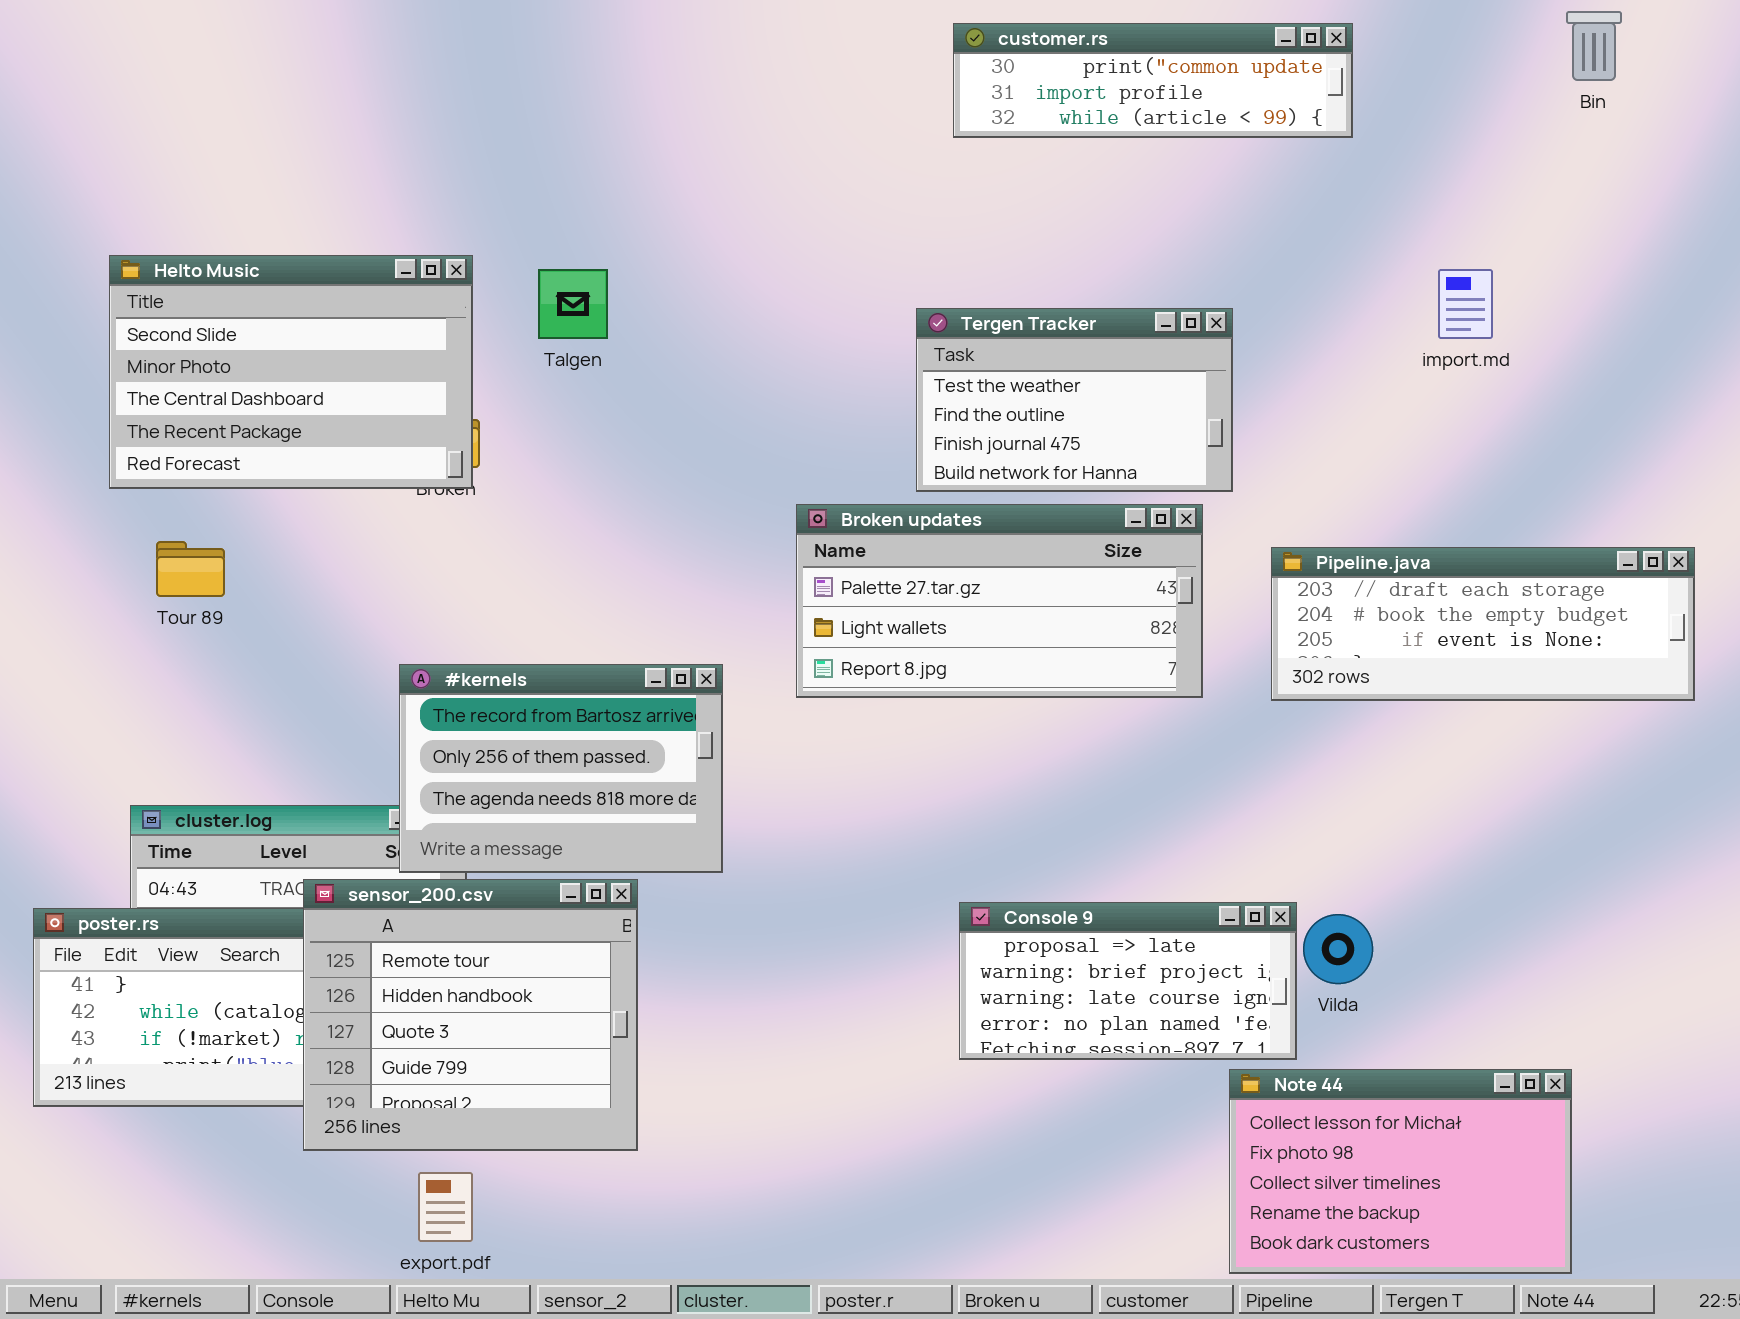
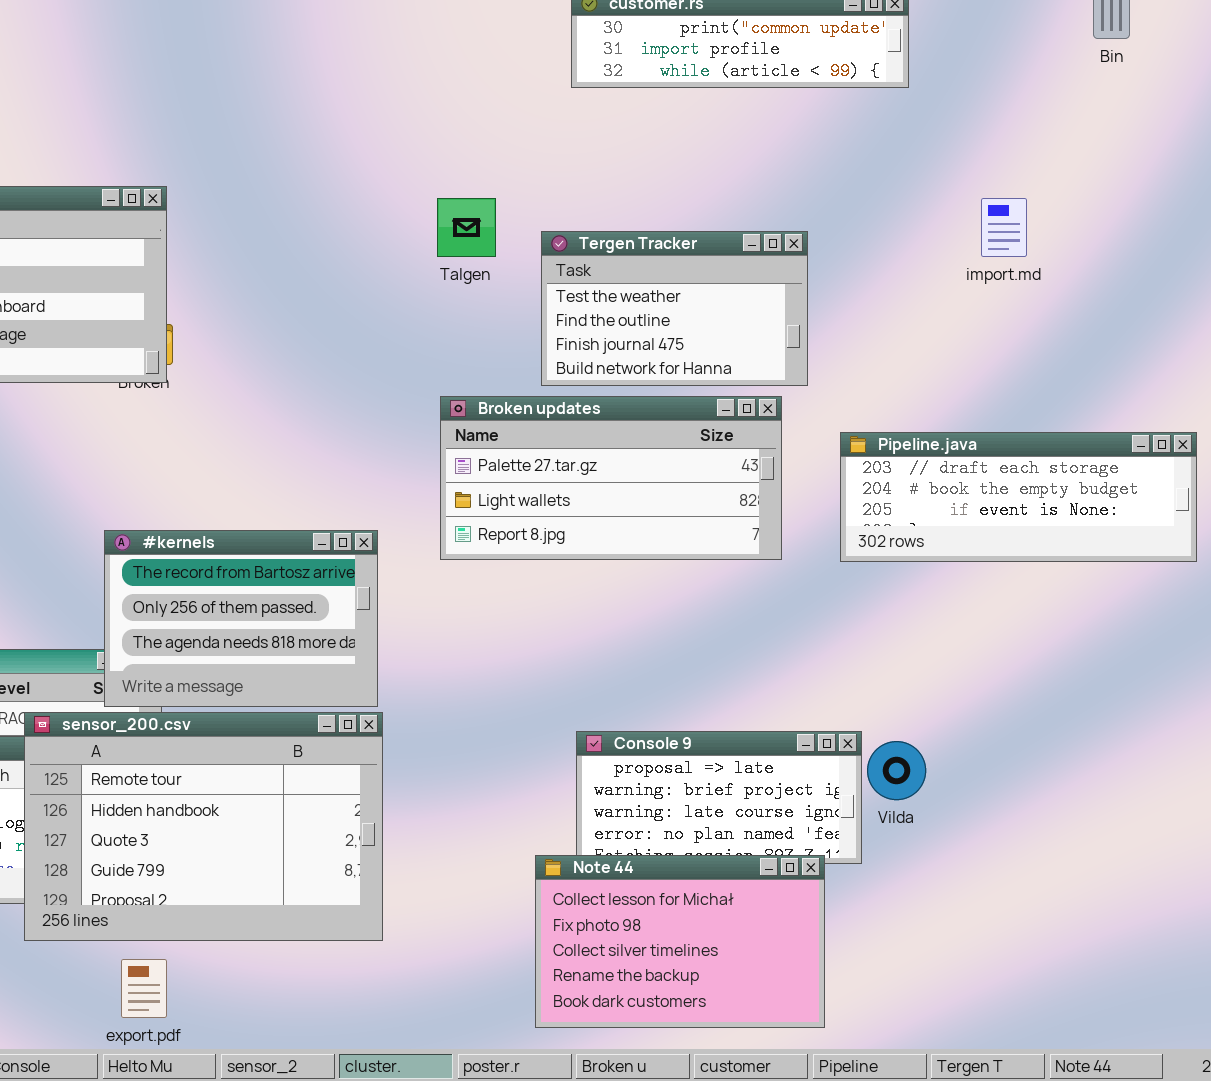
Talgen: [538,269,608,339] -> [437,198,496,257], moved
sensor_200.csv: [303,879,638,1151] -> [24,712,383,941], resized
Note 44: [1229,1069,1572,1274] -> [535,855,825,1028], moved

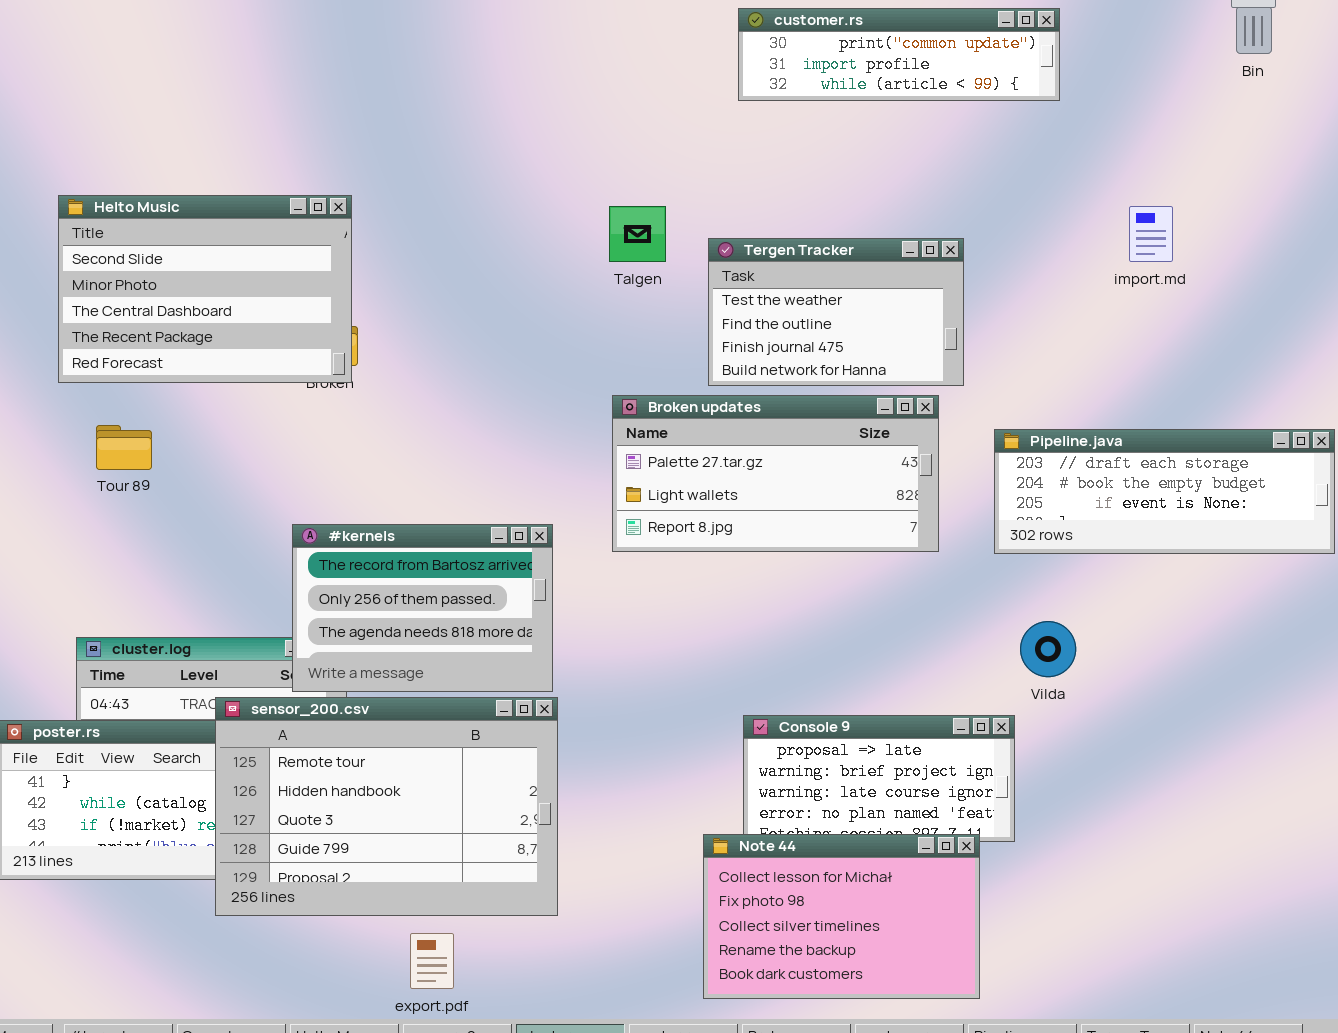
Vilda: [867,741,926,800] -> [1020,621,1076,677], moved
export.pdf: [121,959,167,1018] -> [410,933,454,989], moved

